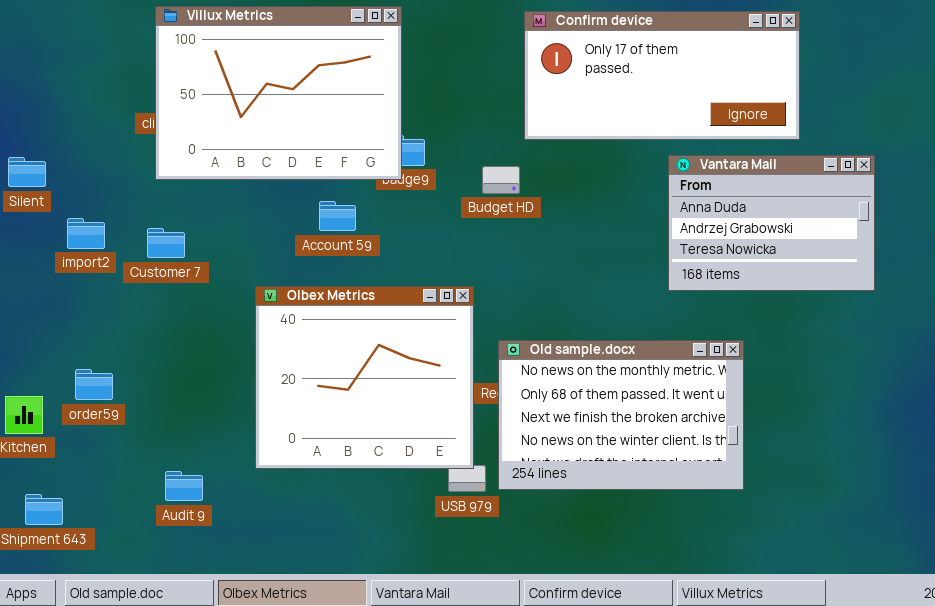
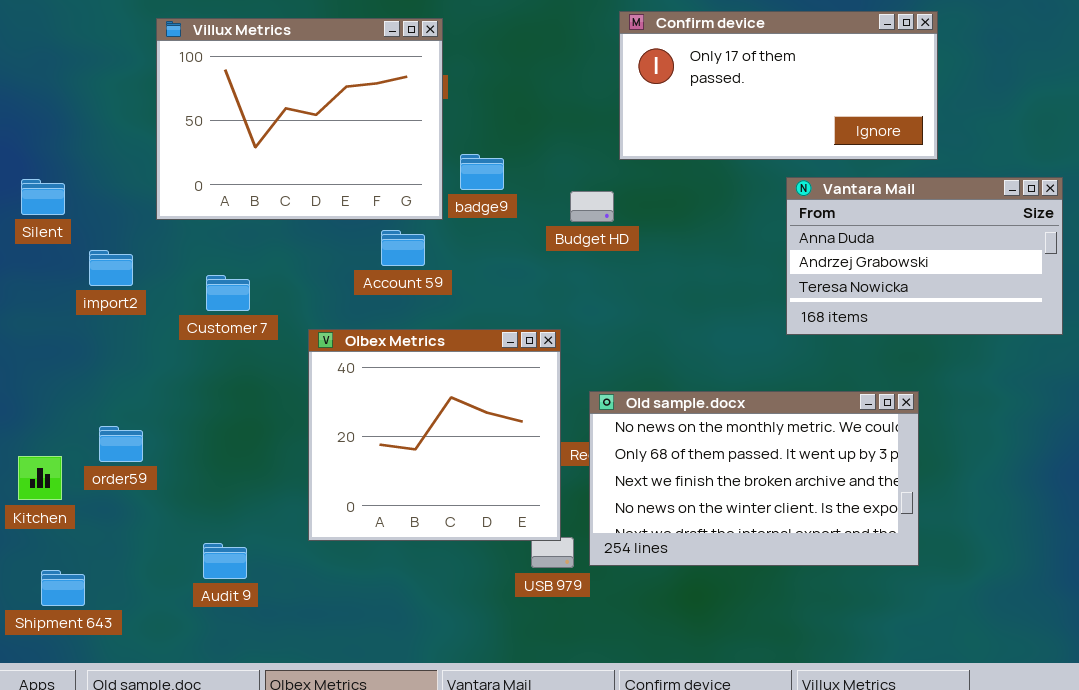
Villux Metrics: [155,6,402,180] -> [156,18,443,220], moved
Vantara Mail: [668,155,875,291] -> [786,177,1063,335], resized
Customer 7: [147,228,185,258] -> [206,275,250,311], moved
Old sample.docx: [498,340,744,490] -> [589,391,919,566], resized

